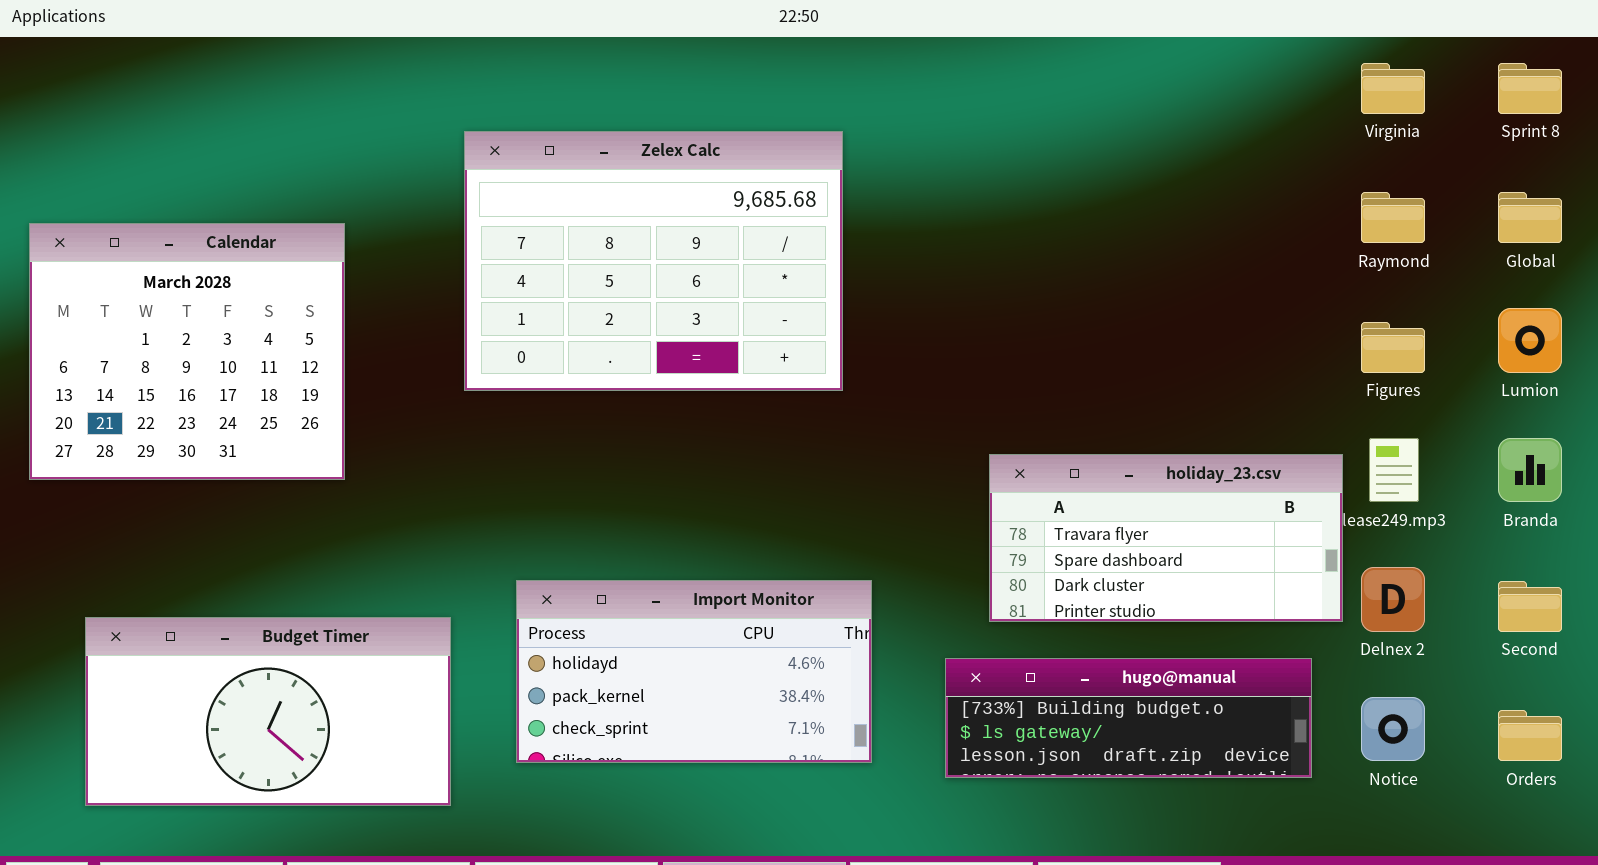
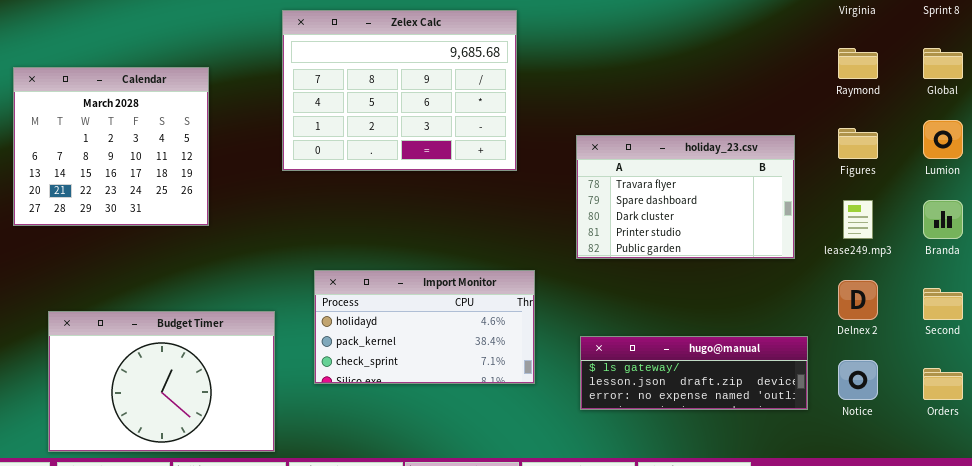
holiday_23.csv: [989,454,1343,622] -> [576,135,795,259], moved, resized
Import Monitor: [516,580,872,763] -> [314,270,535,384], moved
Budget Timer: [85,617,451,806] -> [48,311,275,452], resized
hugo@manual: [945,658,1312,778] -> [580,336,808,410], scrolled down 1 row

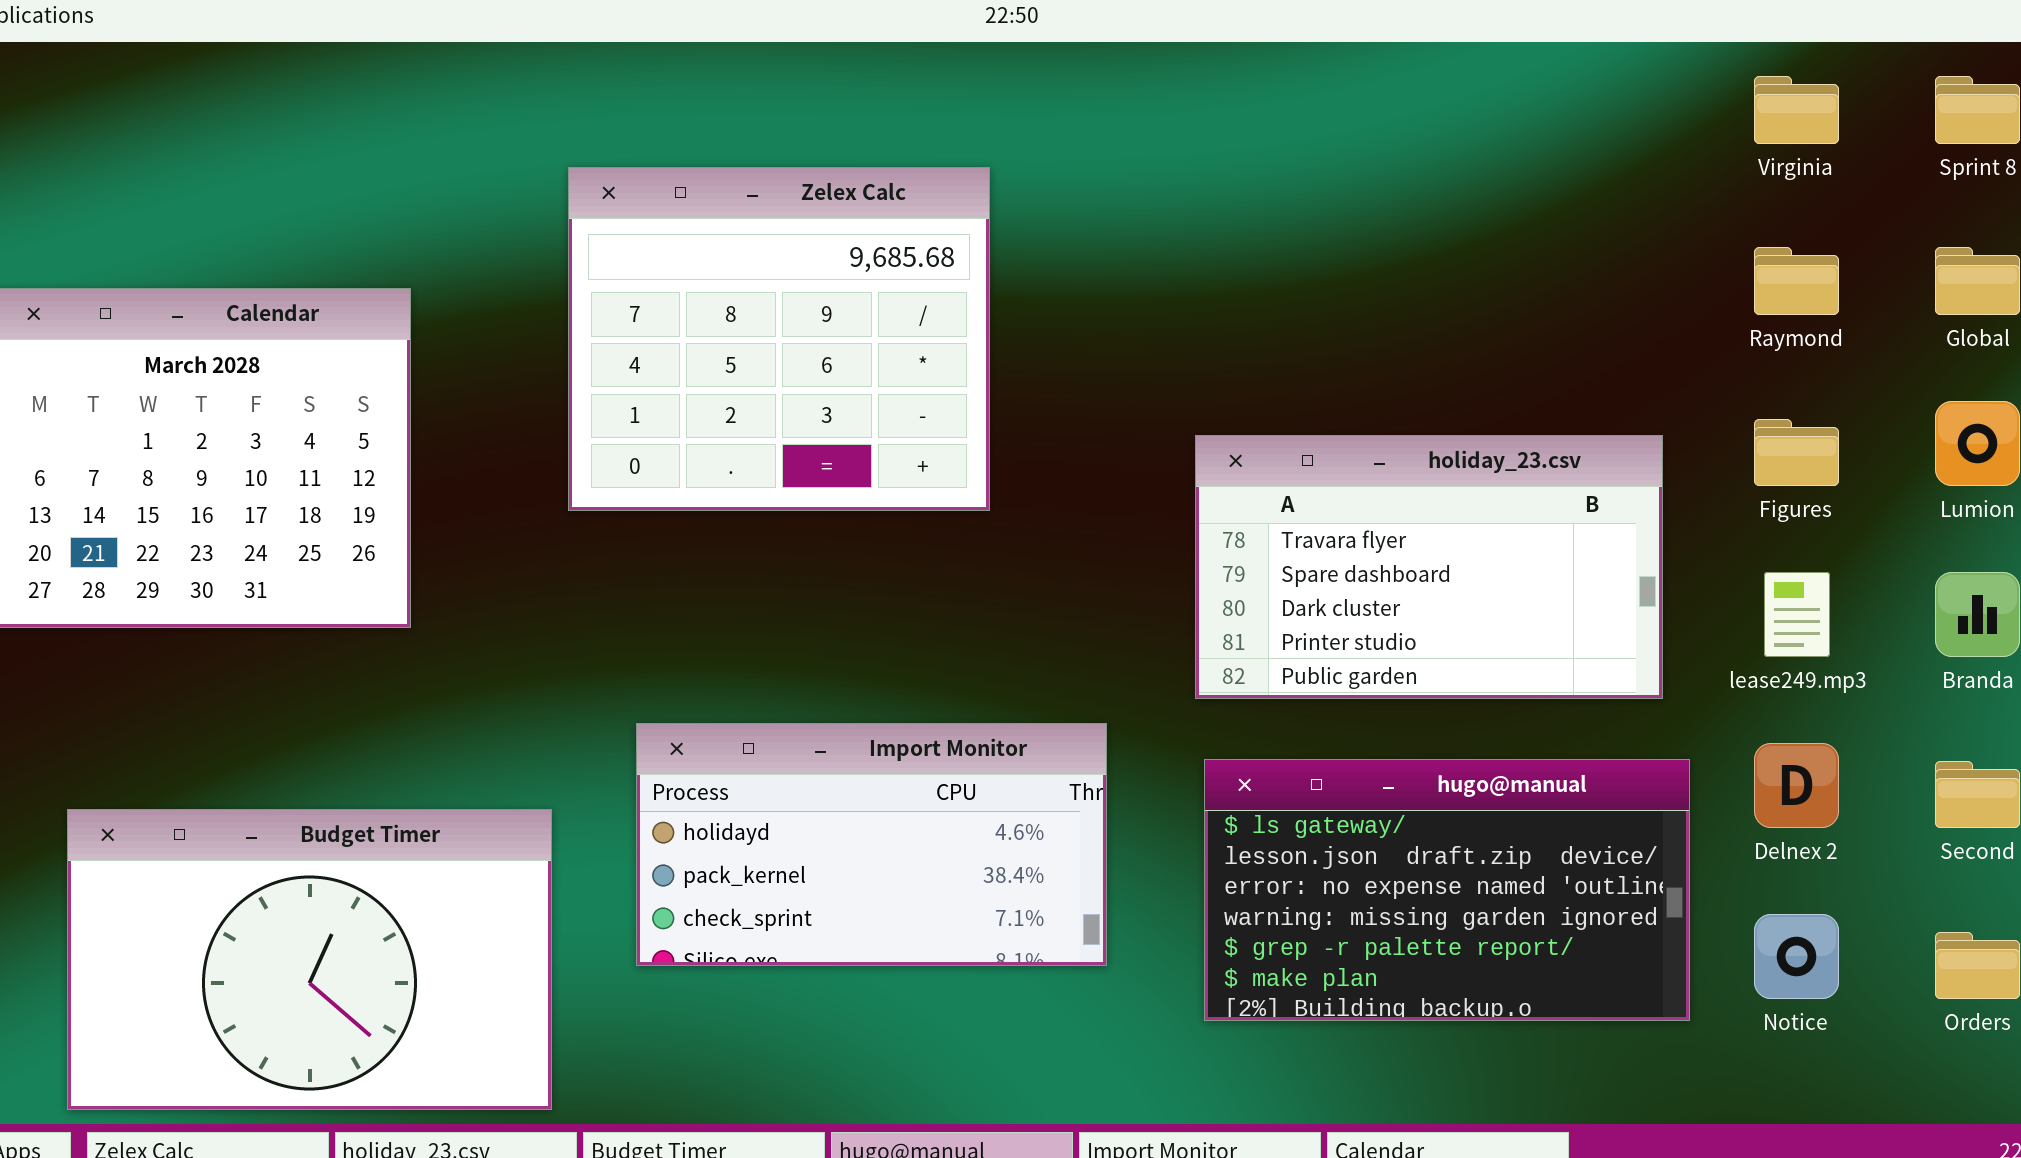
Zelex Calc: [282,10,517,171] -> [568,167,990,511], resized
hugo@manual: [580,336,808,410] -> [1204,759,1690,1021], resized

